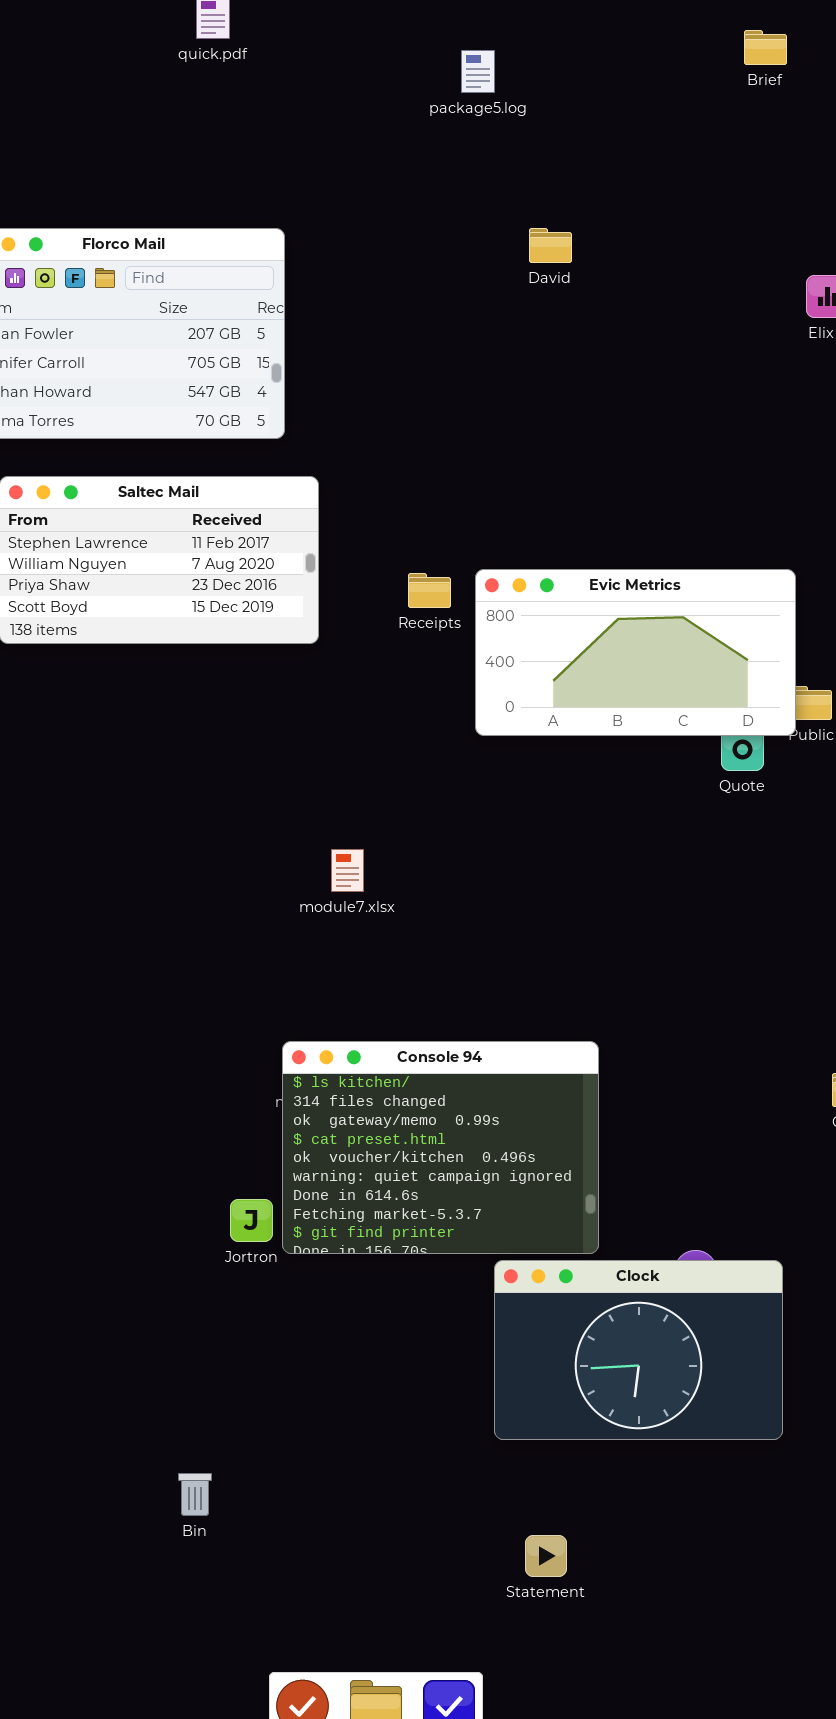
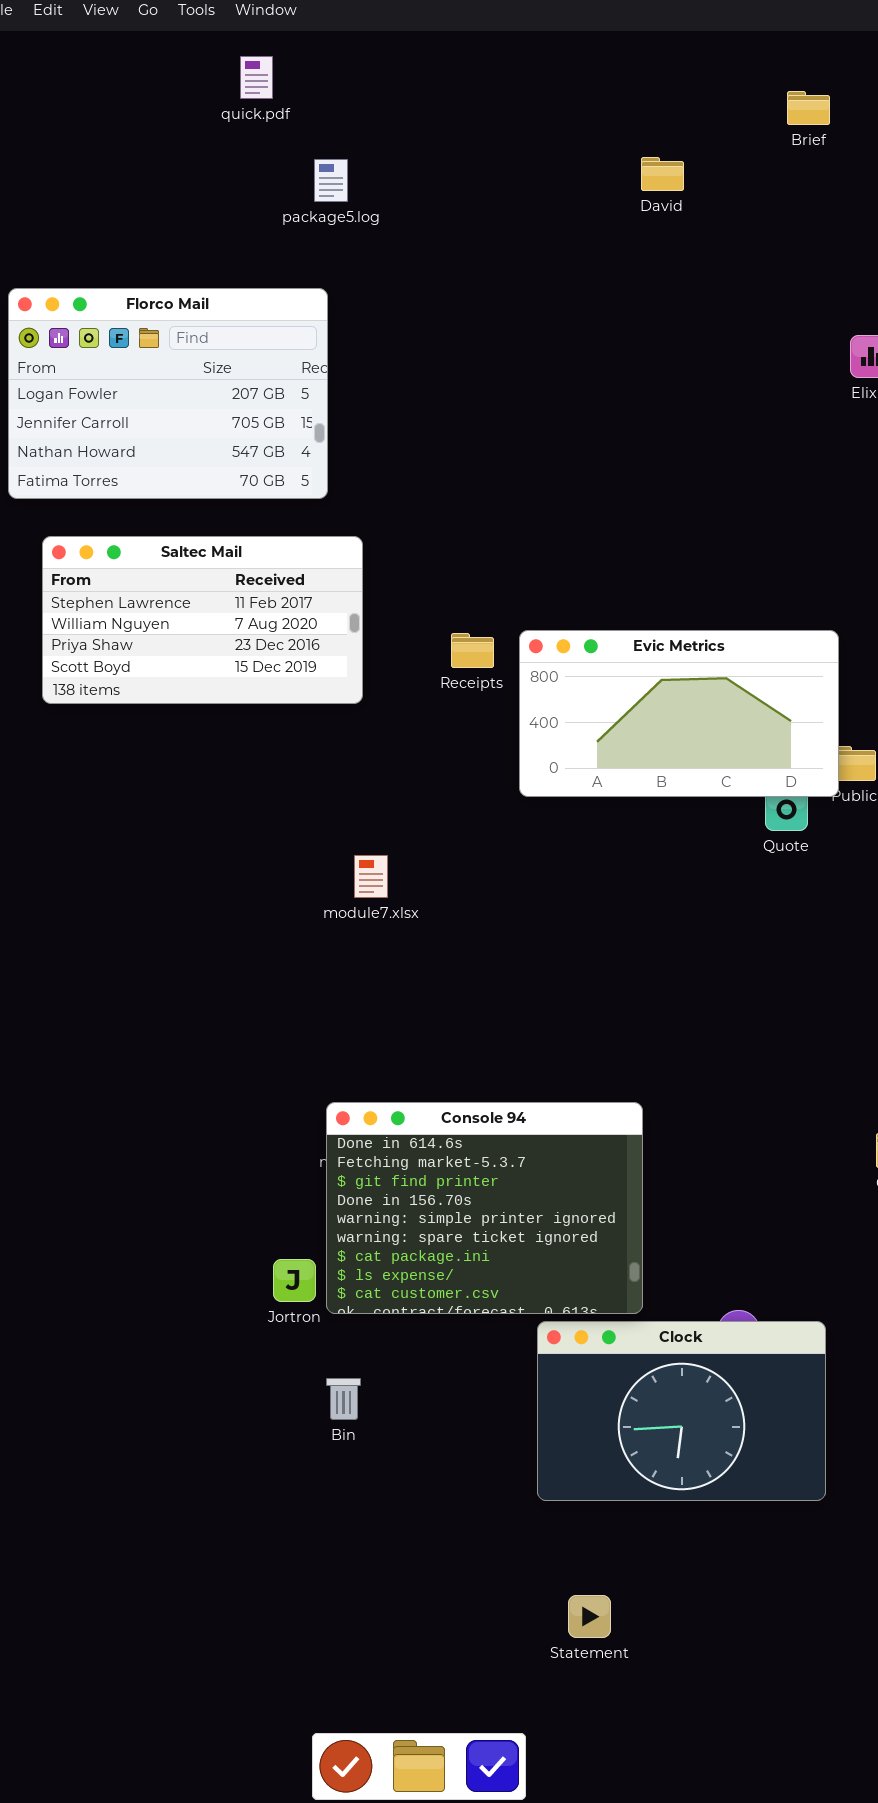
package5.log: [461,50,495,93] -> [314,159,348,202], moved
David: [529,228,572,263] -> [641,157,684,191], moved
module7.xlsx: [331,849,364,892] -> [354,855,388,898], moved
Console 94: [282,1041,599,1254] -> [326,1102,643,1314], scrolled down 6 rows
Bin: [178,1473,212,1516] -> [326,1378,361,1420], moved

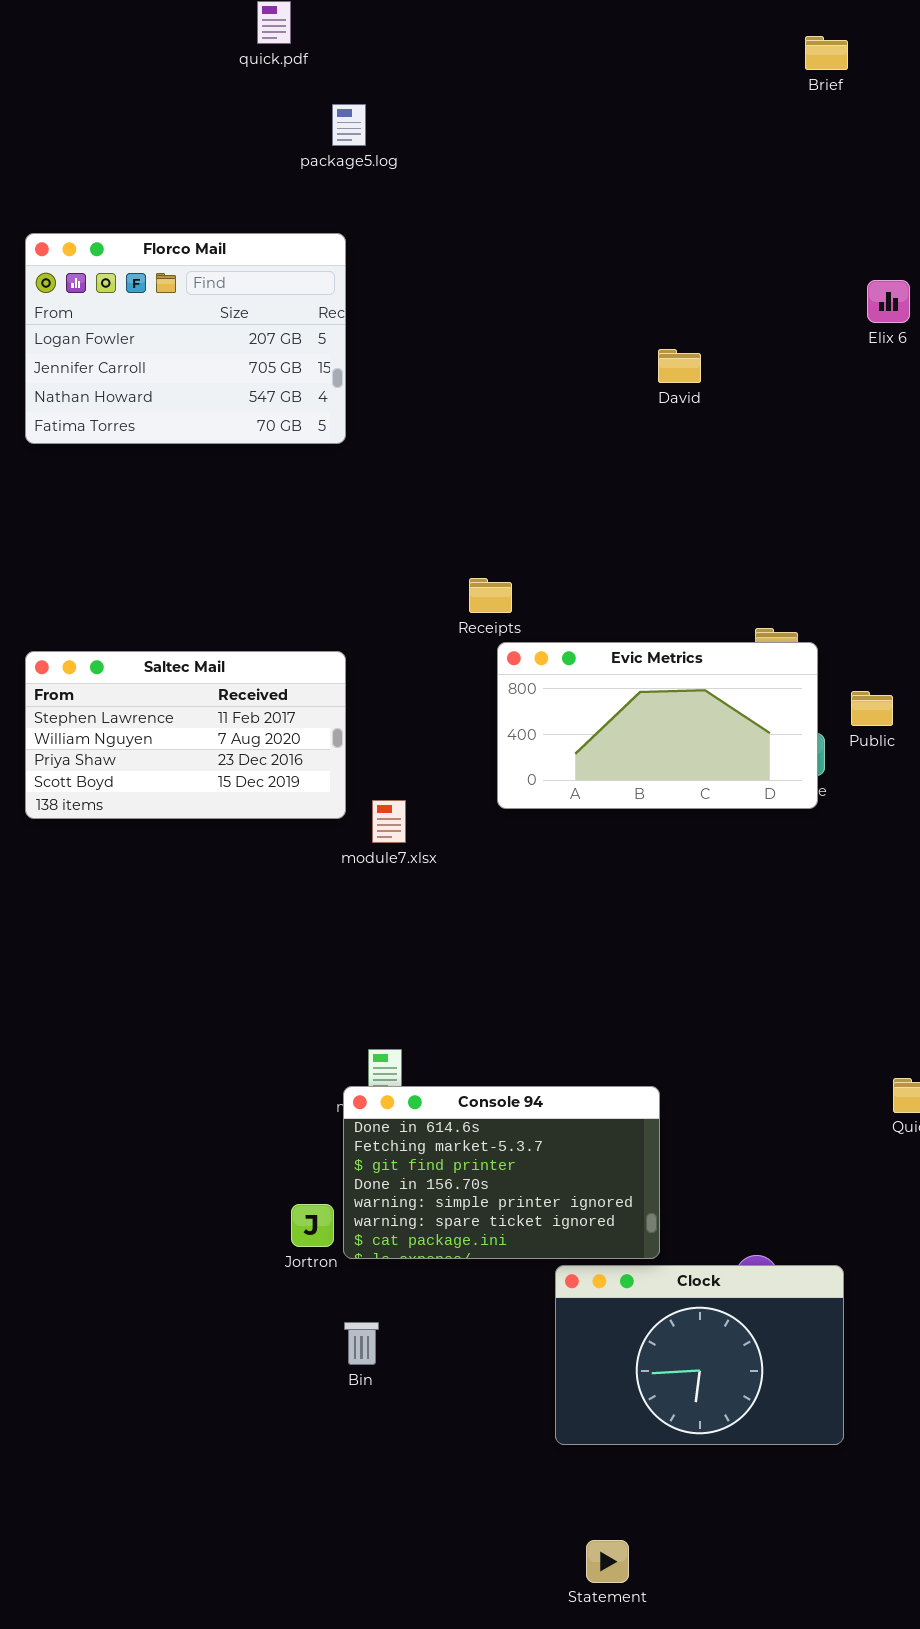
David: [641,157,684,191] -> [658,349,701,383], moved
Saltec Mail: [42,536,363,704] -> [25,651,346,819], moved
Evic Metrics: [519,630,839,797] -> [497,642,818,809], moved
Console 94: [326,1102,643,1314] -> [343,1086,660,1259], resized

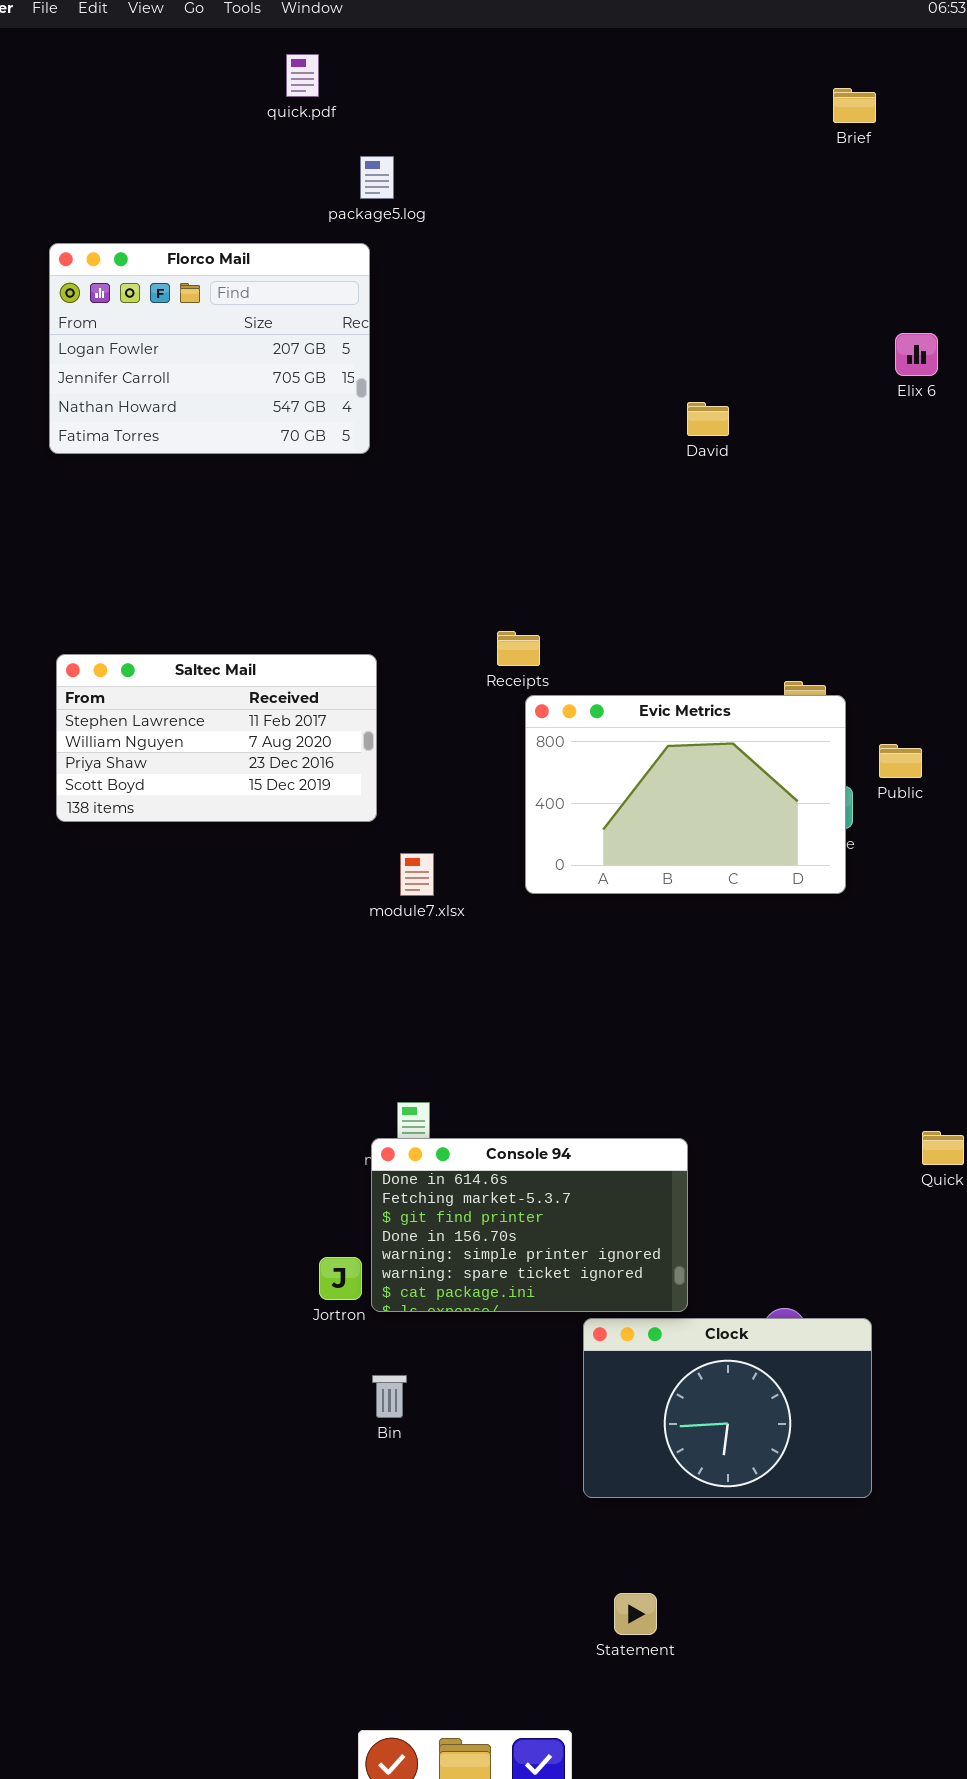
Florco Mail: [25,233,346,444] -> [49,243,370,454], moved
Evic Metrics: [497,642,818,809] -> [525,695,846,894], resized
Saltec Mail: [25,651,346,819] -> [56,654,377,822], moved

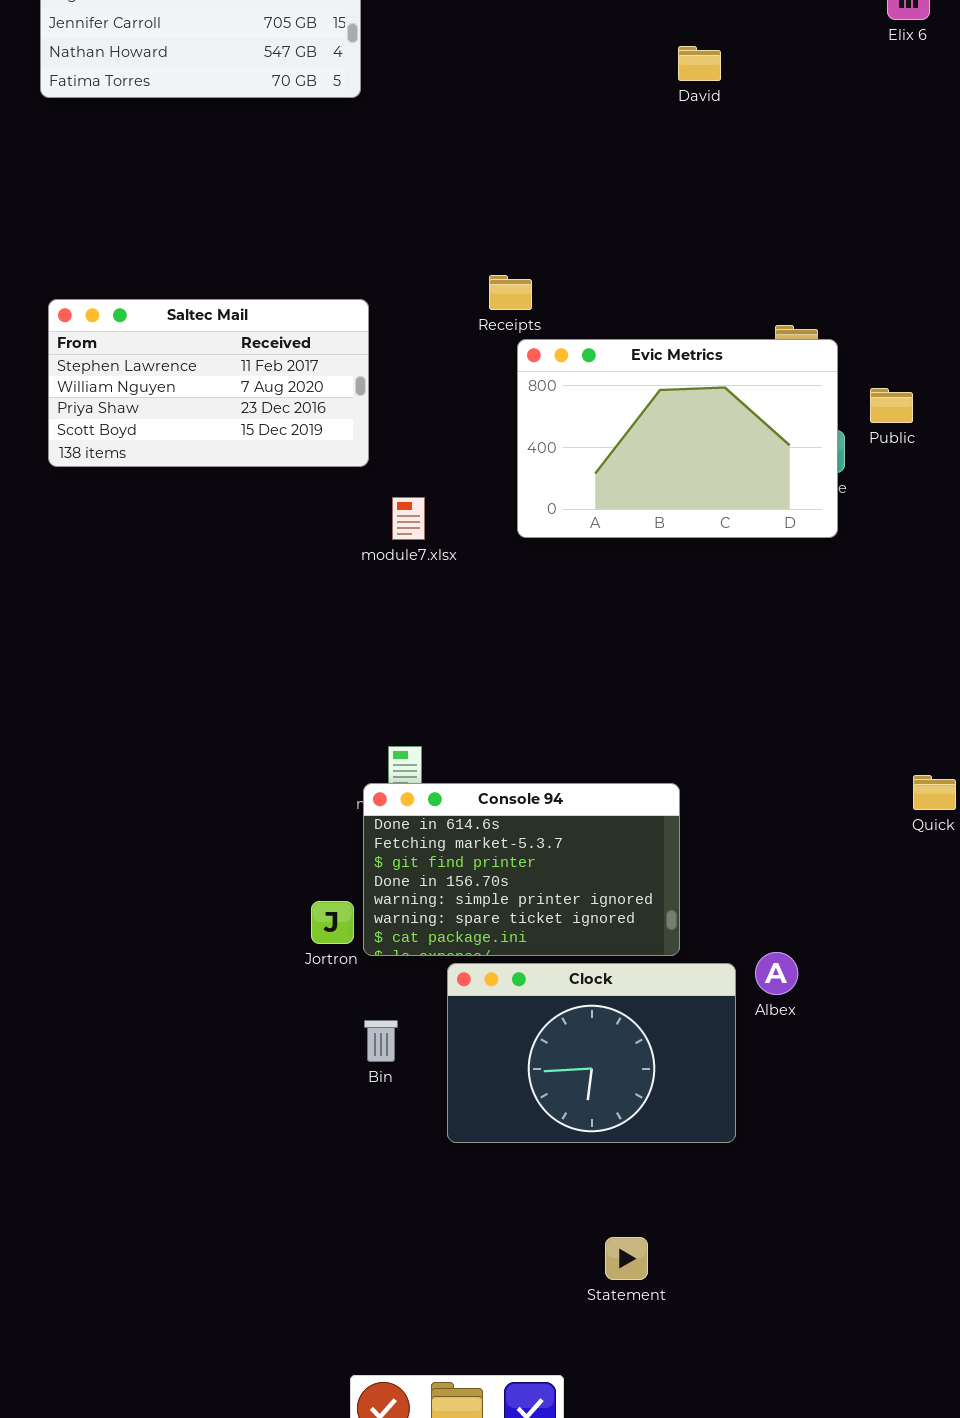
Clock: [583,1318,872,1498] -> [447,963,736,1143], moved

